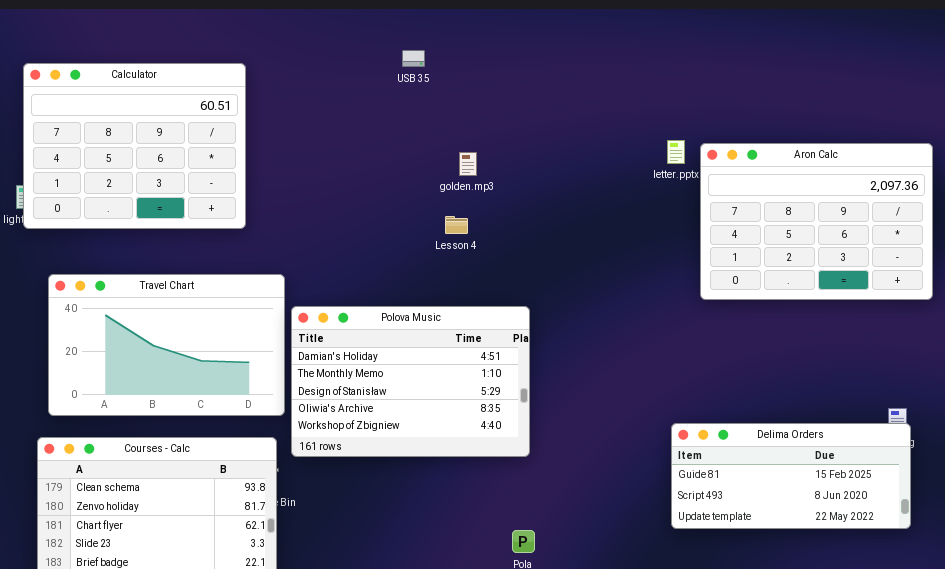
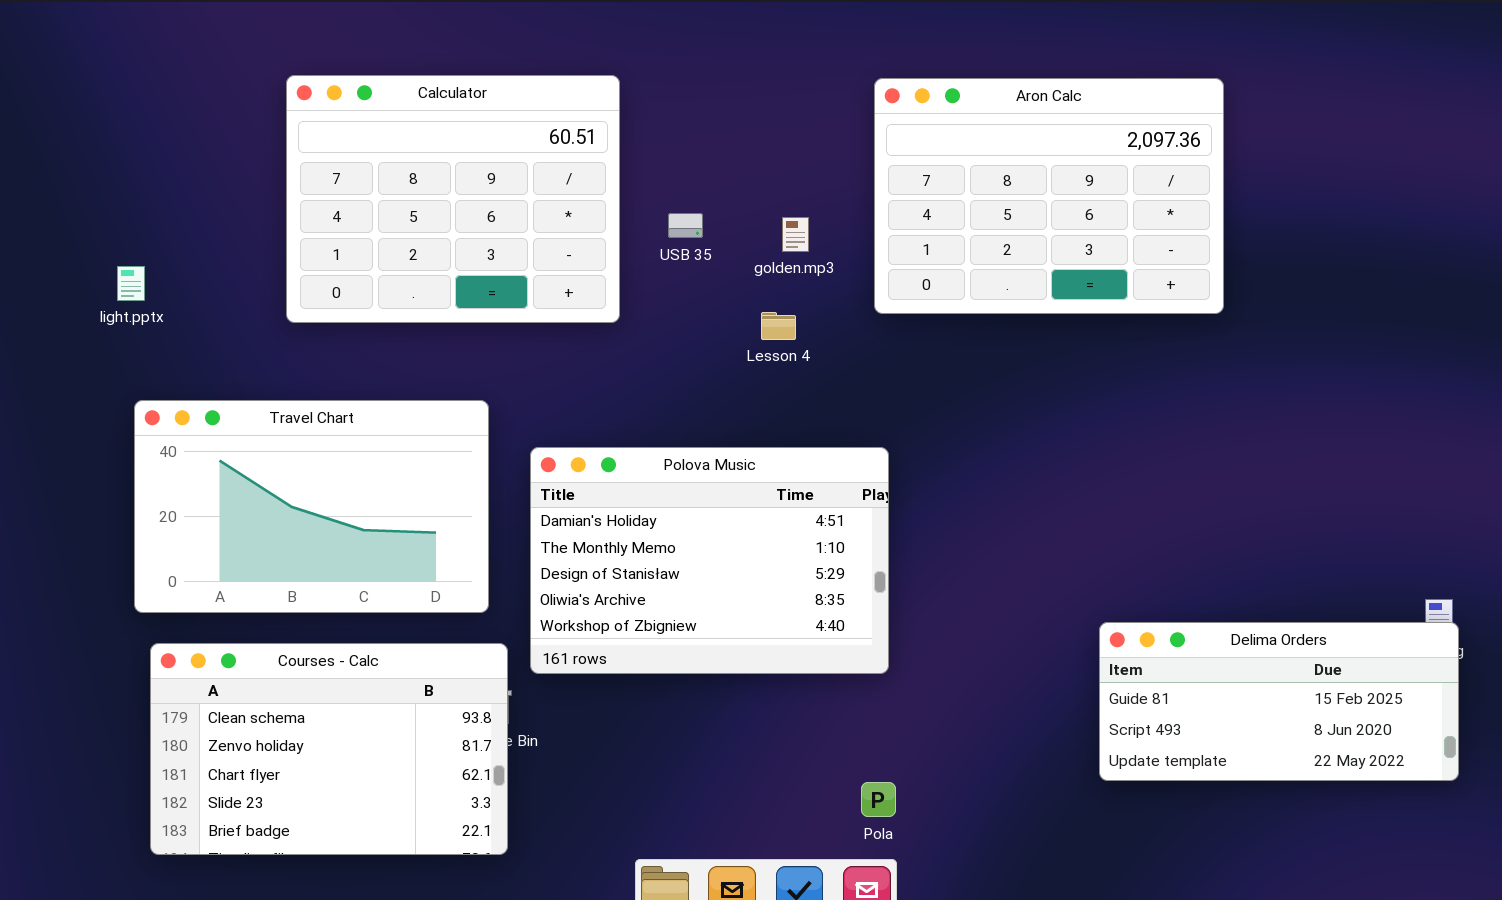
USB 35: [402,50,425,67] -> [668,213,703,238], moved
Calculator: [23,63,246,229] -> [286,75,620,323], moved
Aron Calc: [700,143,933,300] -> [874,78,1224,314], moved
Travel Chart: [48,274,285,416] -> [134,400,489,613], moved

